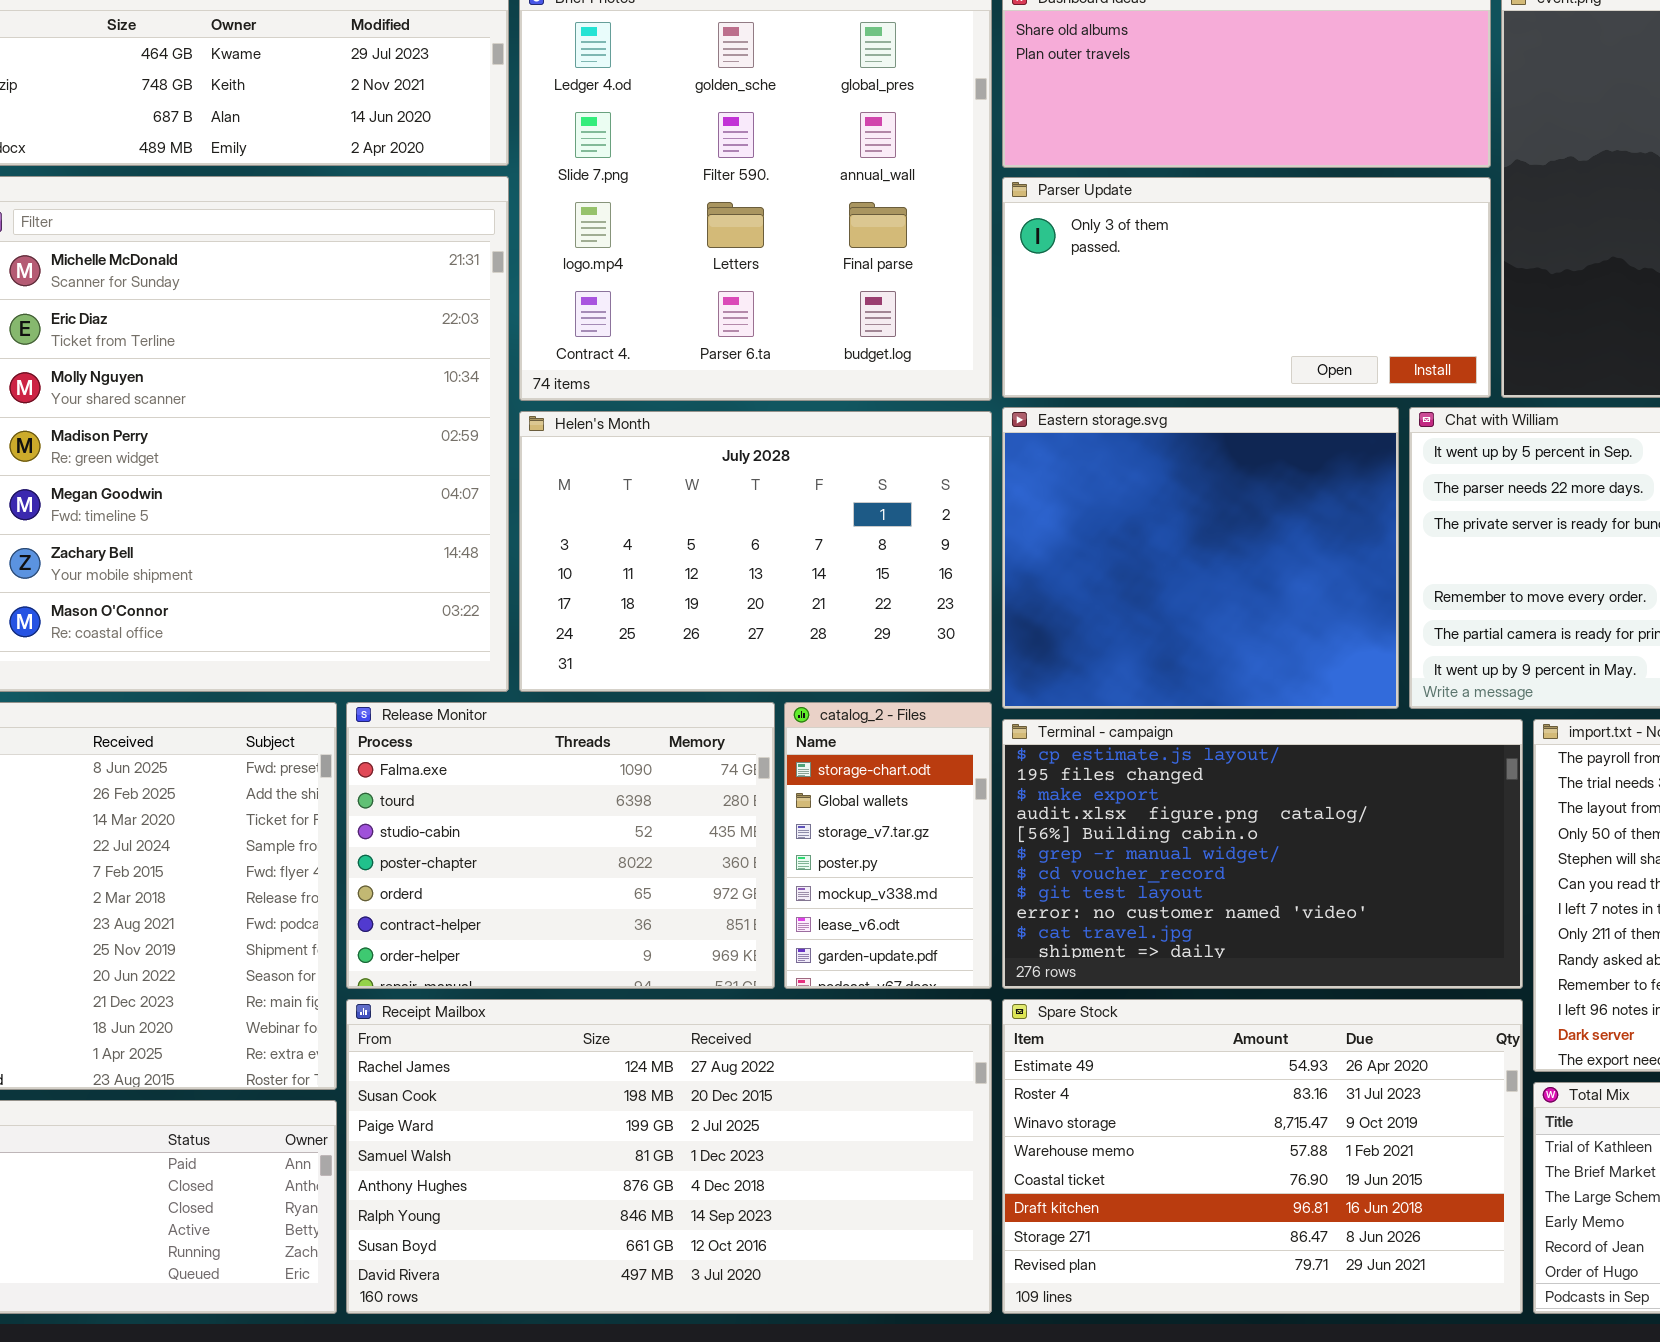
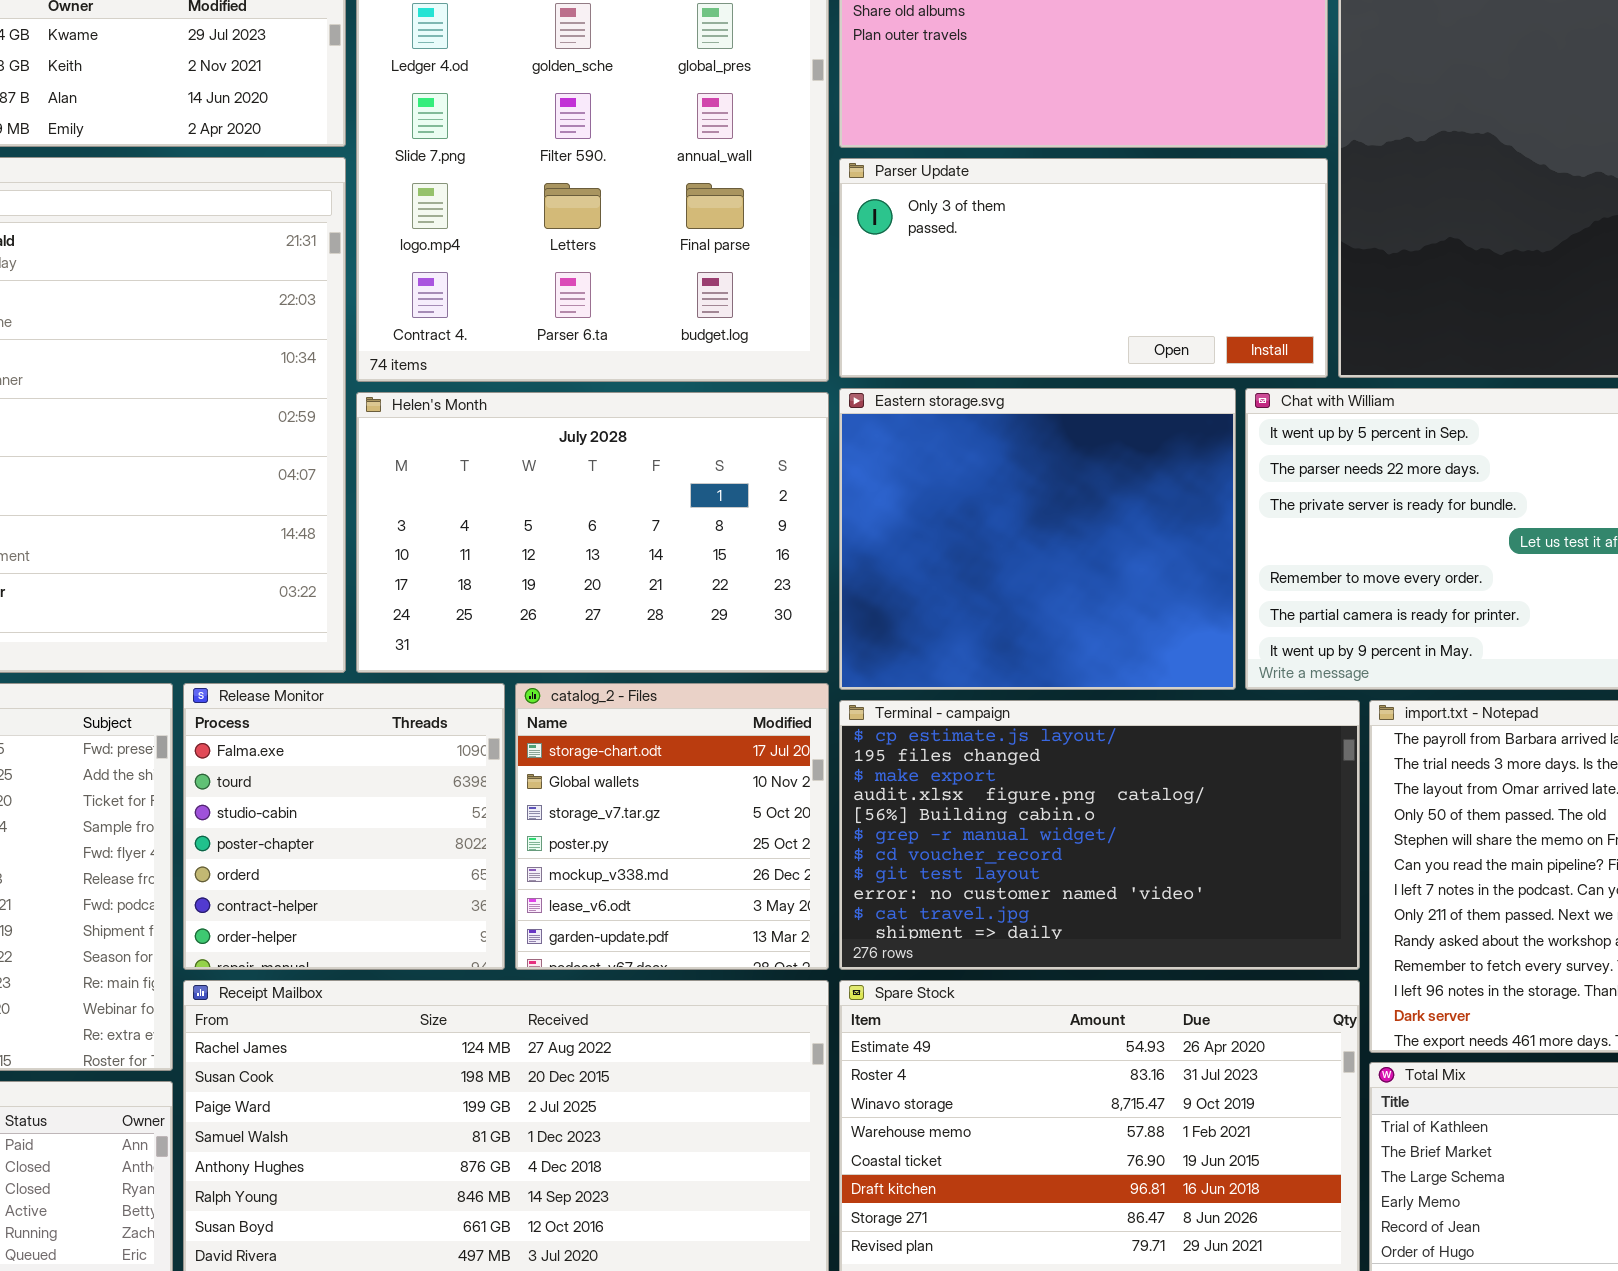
Release Monitor: [346,702,775,989] -> [183,683,505,970], resized
catalog_2 - Files: [784,702,992,989] -> [515,683,829,970], resized

